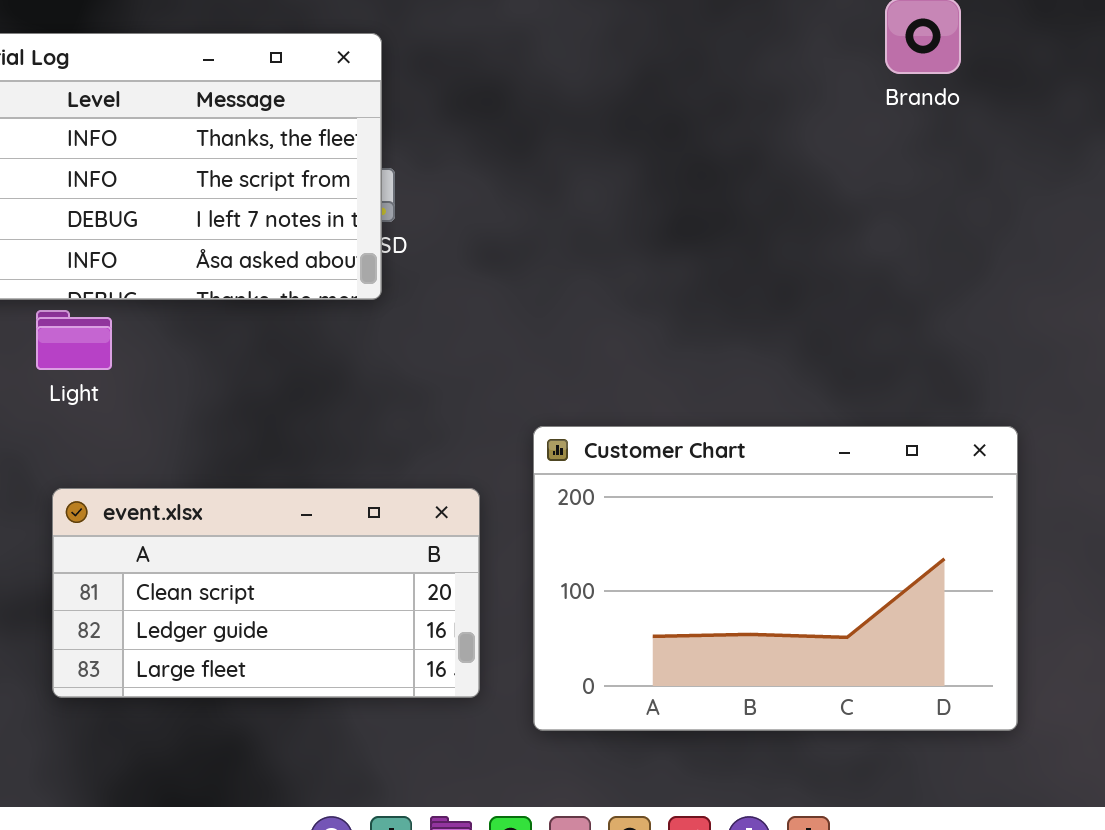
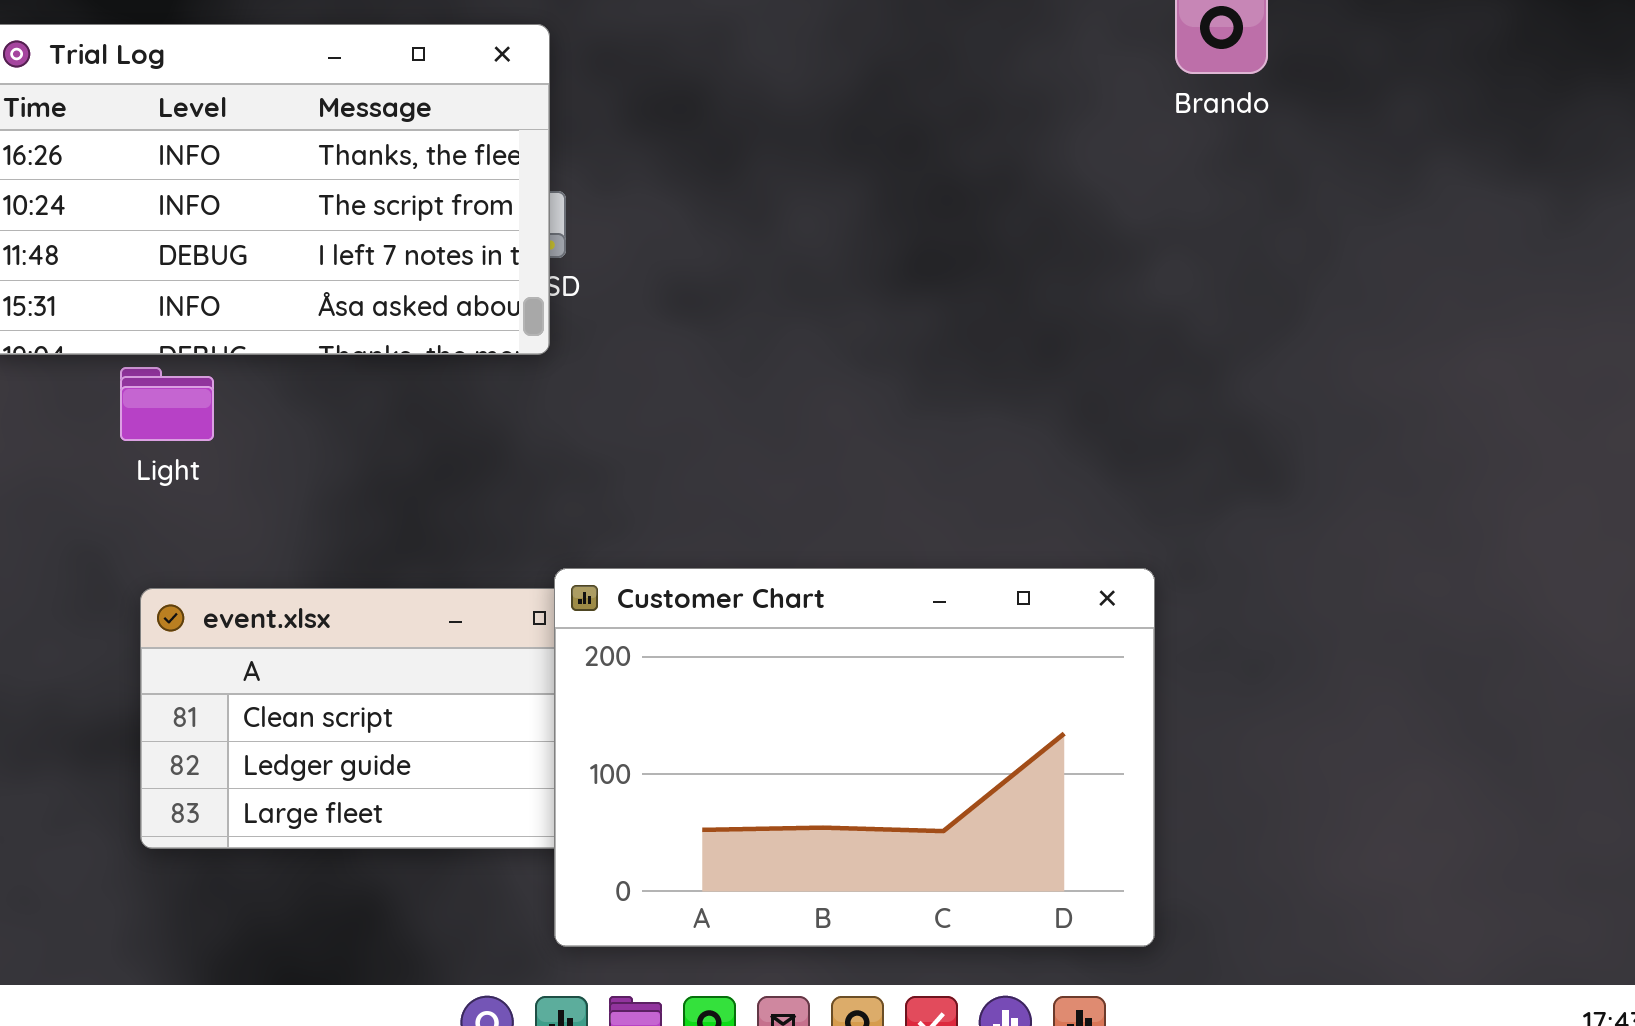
Customer Chart: [533,426,1018,731] -> [554,568,1155,947], moved

